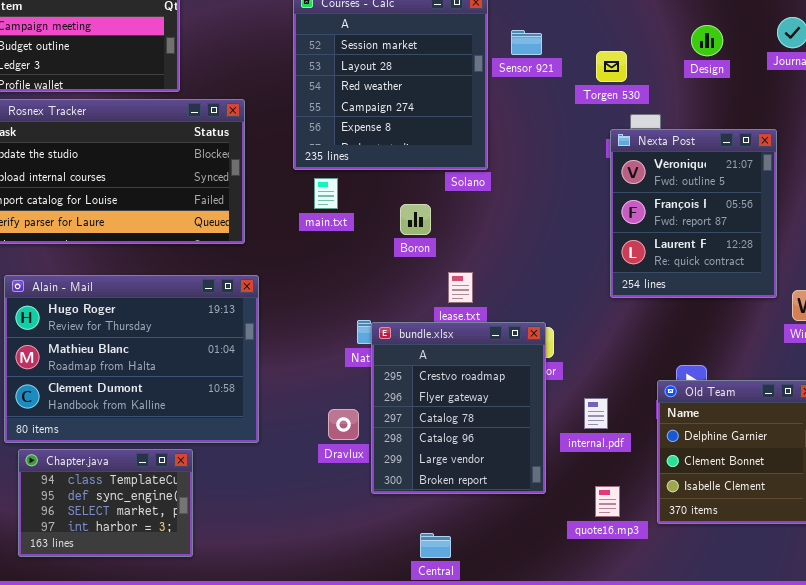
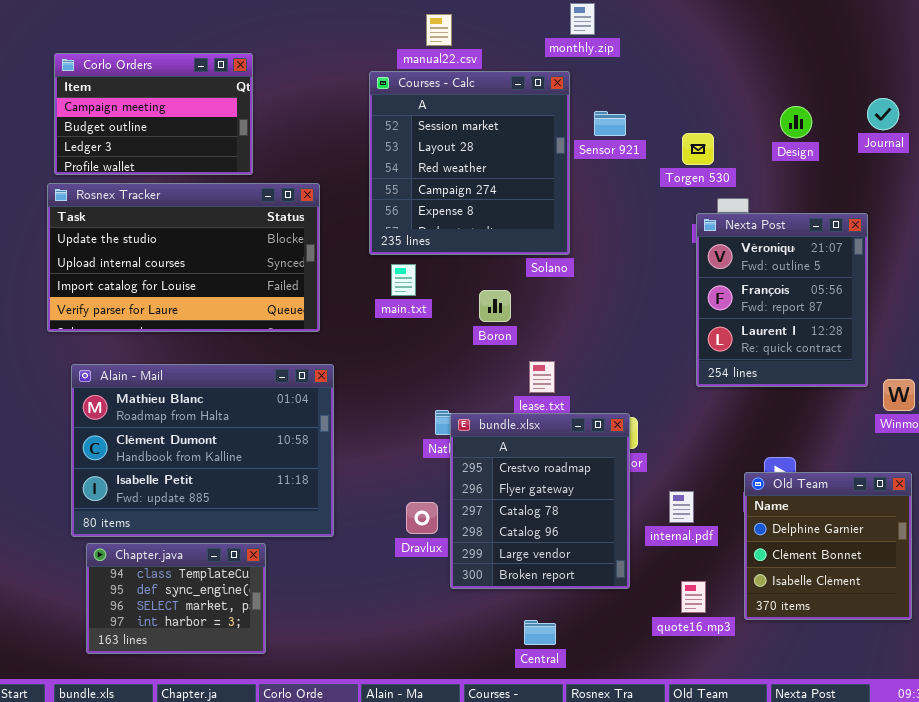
Alain - Mail: [4,275,259,443] -> [71,364,334,537], scrolled down 1 row
Central: [420,533,451,558] -> [524,620,556,645], moved

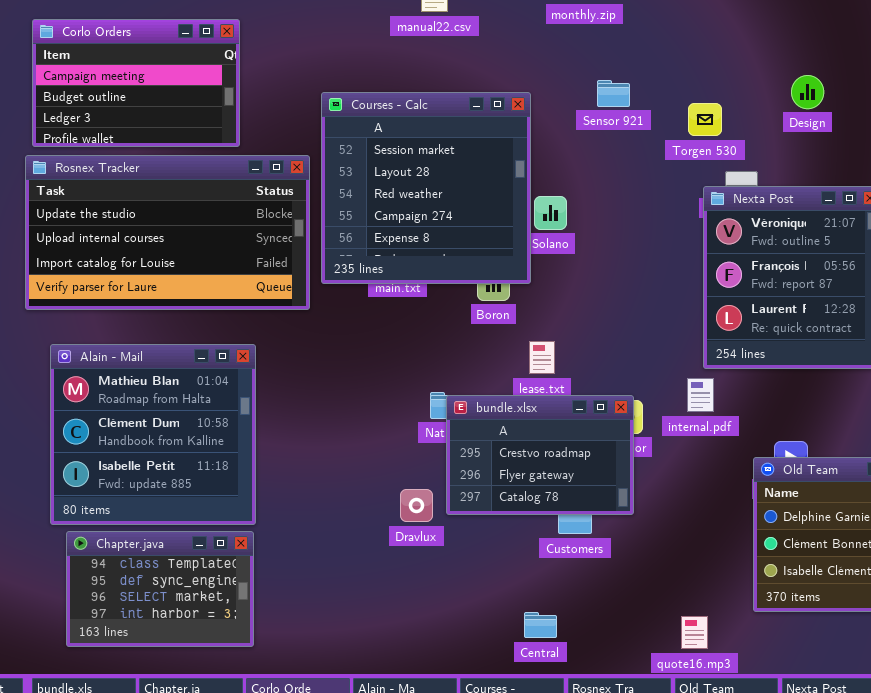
Courses - Calc: [369,71,570,255] -> [321,92,531,284], moved
Alain - Mail: [71,364,334,537] -> [50,344,256,525], resized
bundle.xlsx: [450,413,630,589] -> [446,395,634,515], resized
internal.pdf: [669,491,694,523] -> [687,378,714,412], moved
quote16.mp3: [681,581,706,613] -> [681,616,708,649], moved

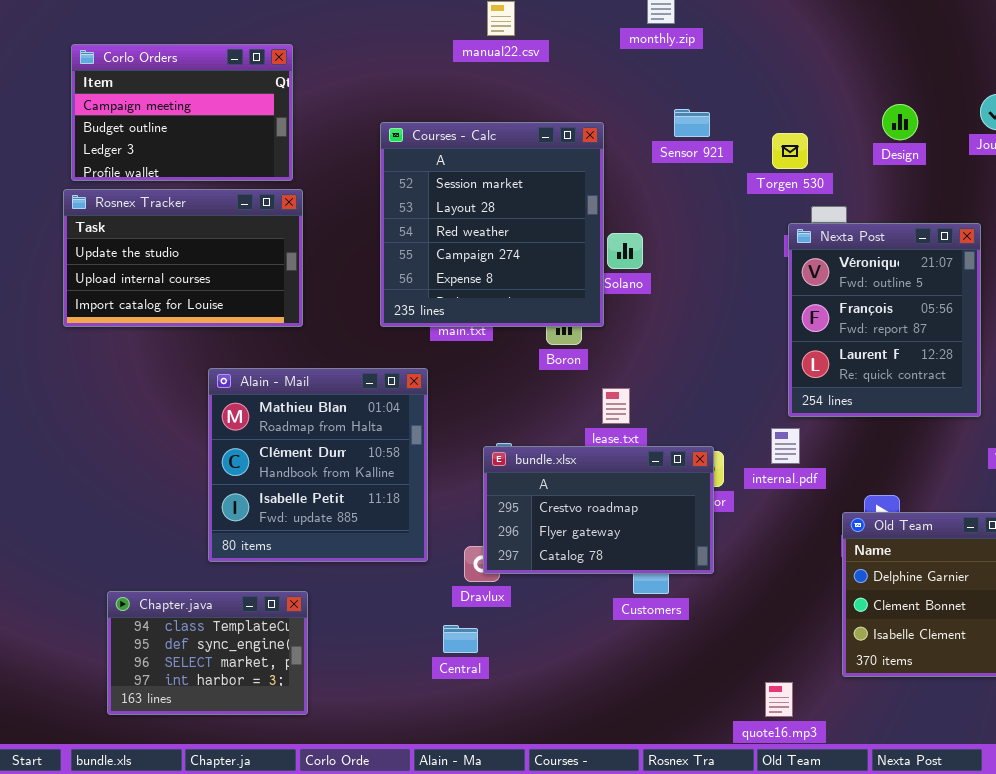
Rosnex Tracker: [25,155,310,310] -> [63,189,303,327], resized
Alain - Mail: [50,344,256,525] -> [208,368,428,562], moved
bundle.xlsx: [446,395,634,515] -> [483,446,714,574], resized
Central: [524,612,557,638] -> [443,625,478,653], moved

